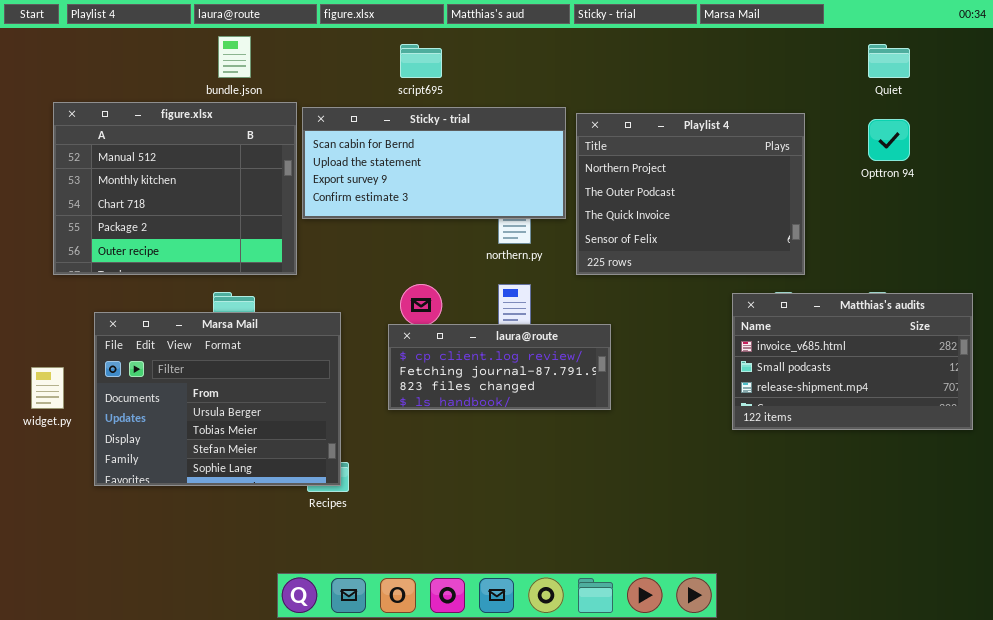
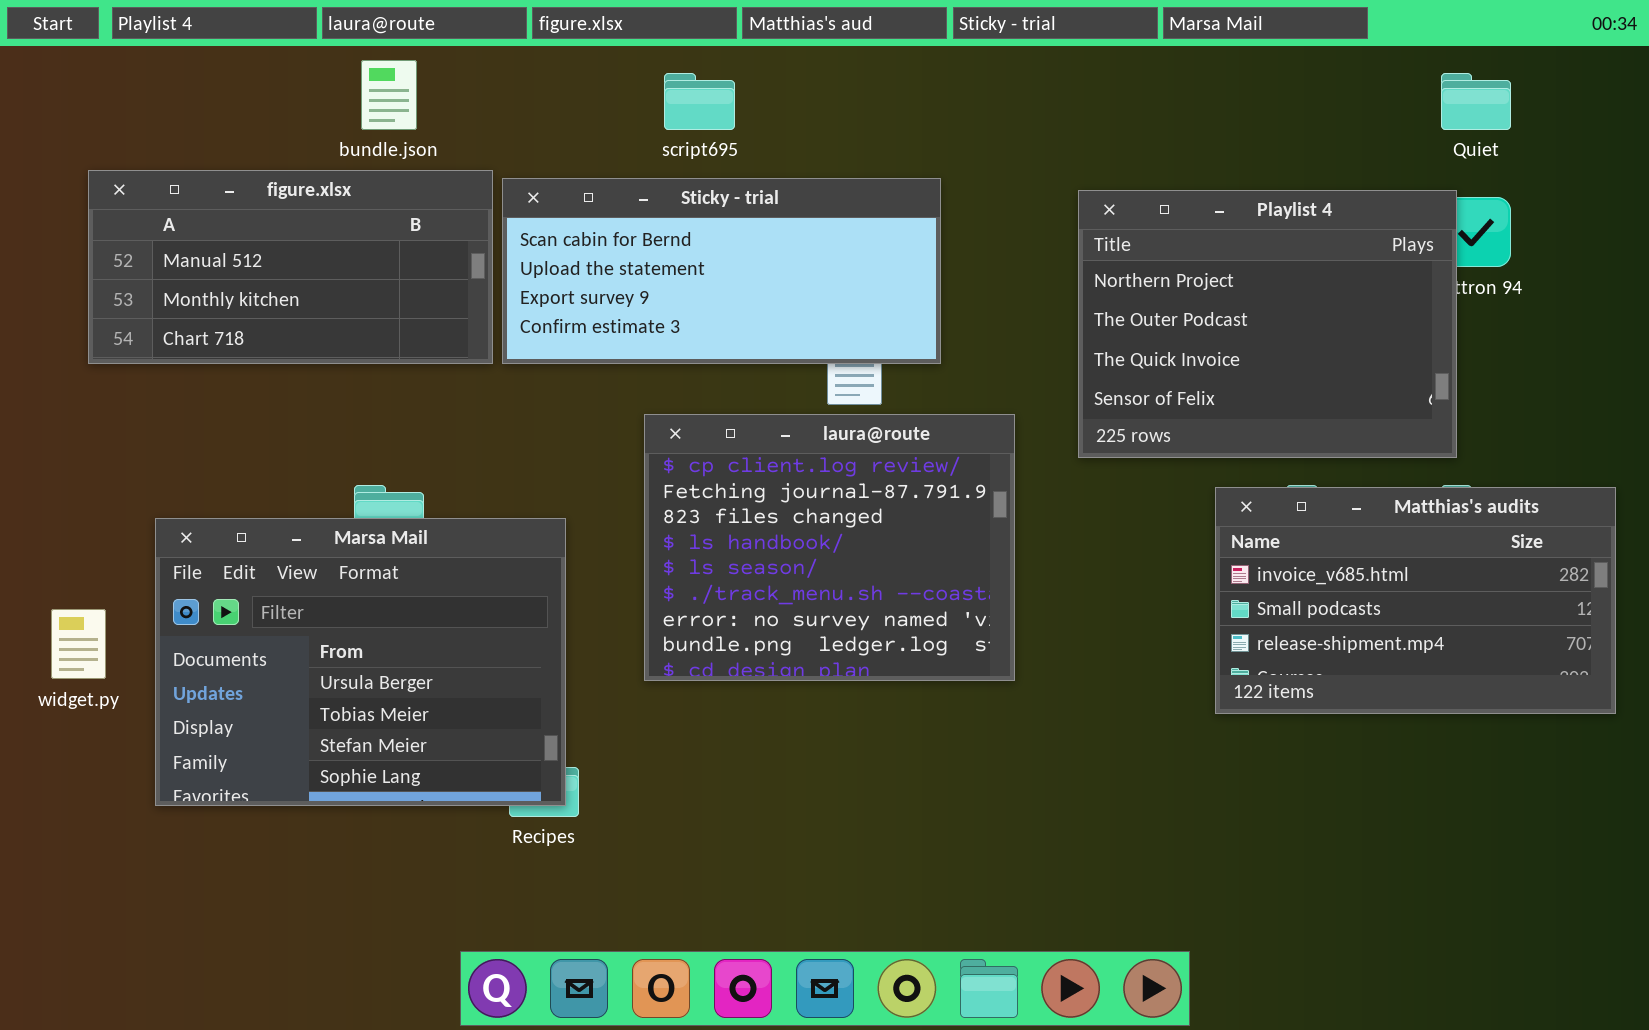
figure.xlsx: [53,102,297,275] -> [88,170,493,364], resized
Playlist 4: [576,113,805,275] -> [1078,190,1457,458], moved
laura@route: [388,324,611,410] -> [644,414,1015,681], resized

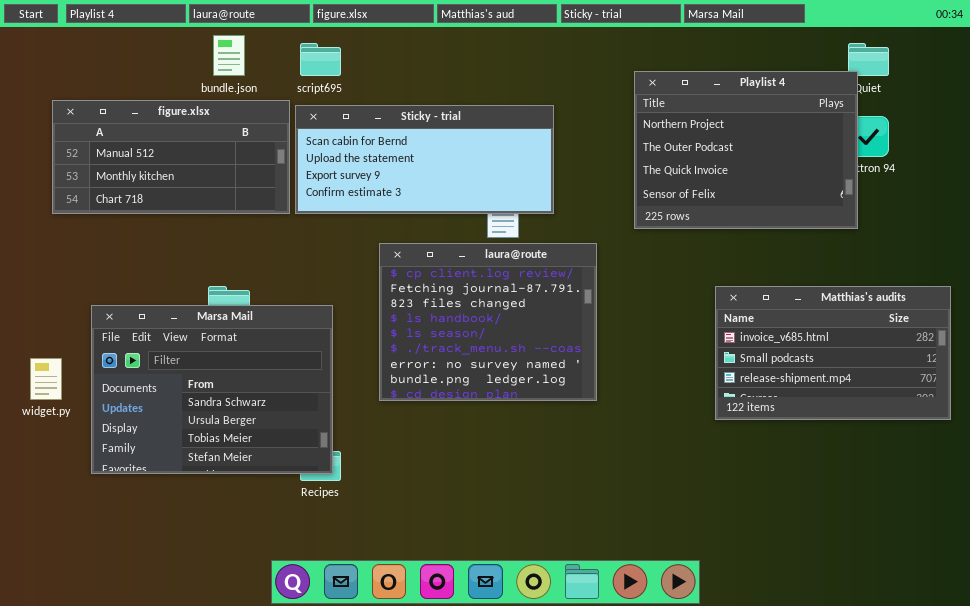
script695: [664,73,735,130] -> [300,43,341,76], moved
Playlist 4: [1078,190,1457,458] -> [634,71,858,229], moved
Marsa Mail: [155,518,566,806] -> [91,305,333,474], scrolled up 1 row

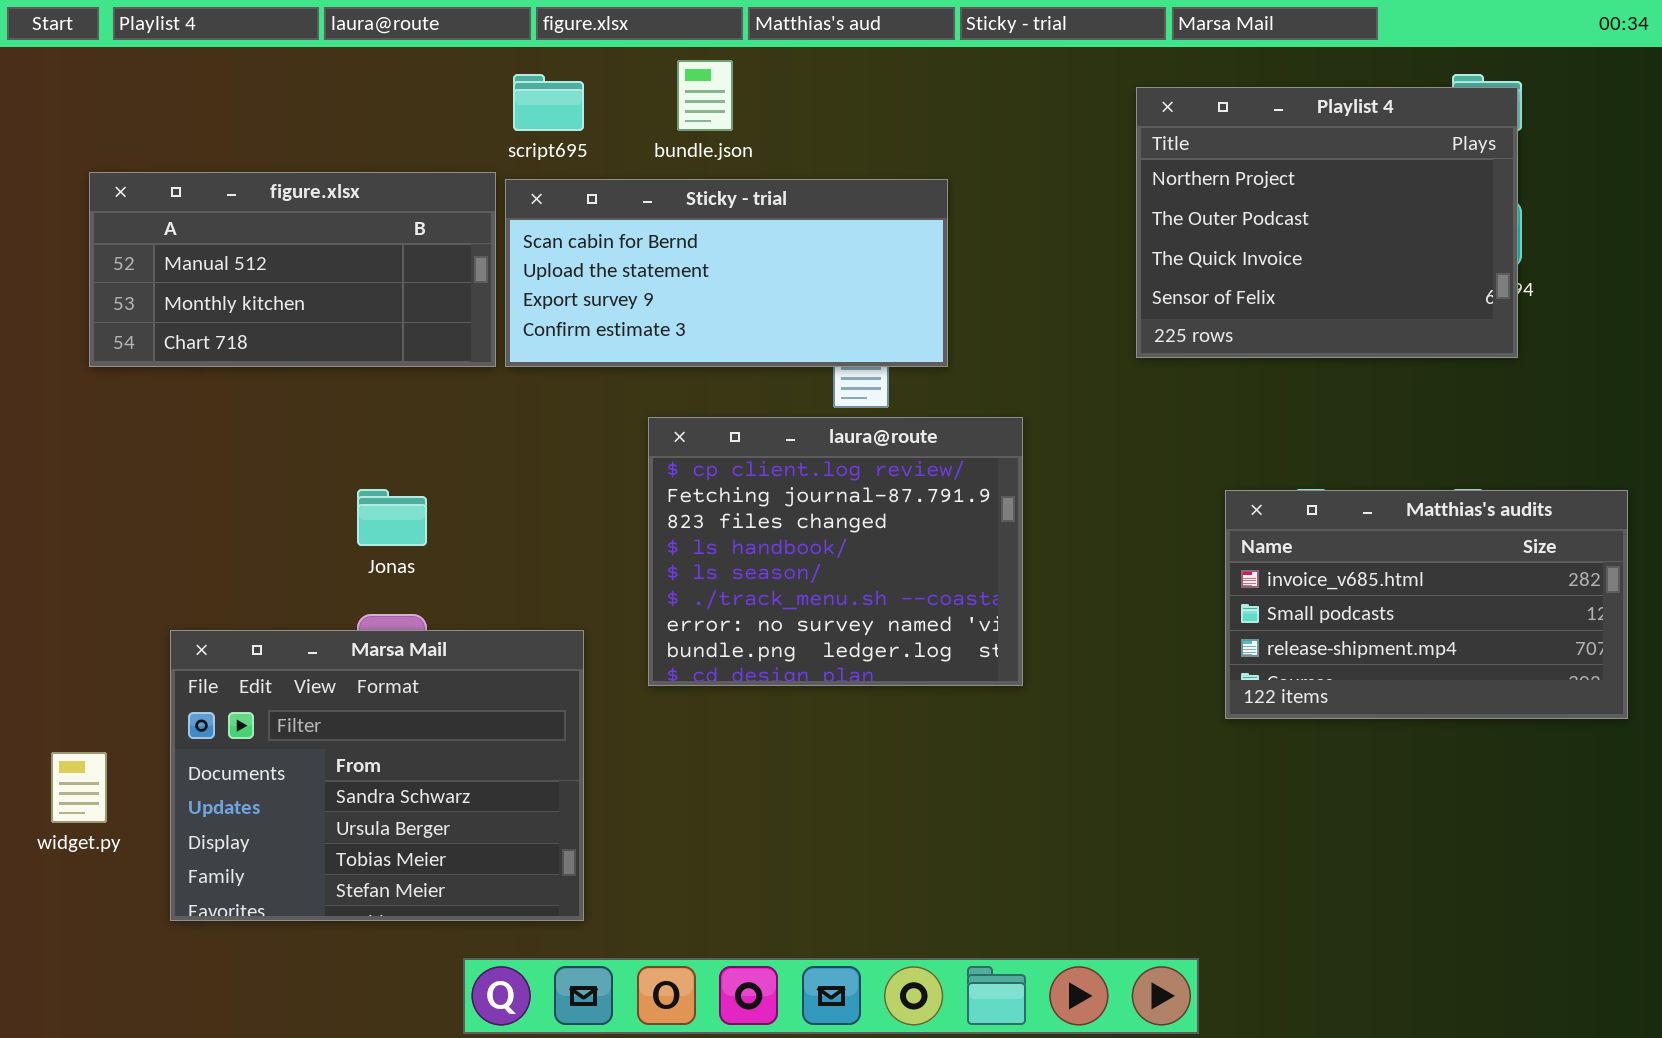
bundle.json: [213,35,245,76] -> [677,60,733,131], moved
Playlist 4: [634,71,858,229] -> [1136,87,1518,358], moved
Marsa Mail: [91,305,333,474] -> [170,630,584,921], moved
widget.py: [30,358,62,400] -> [51,752,107,823], moved

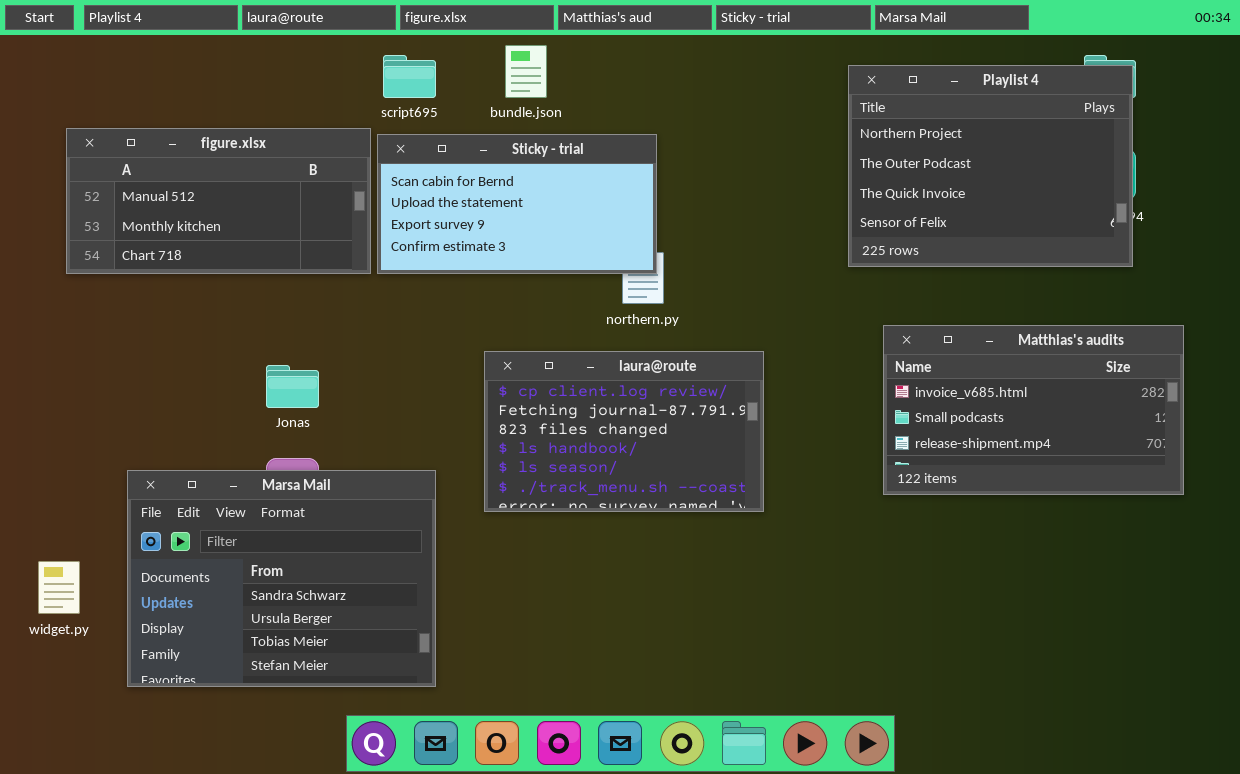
Sticky - trial: [505,179,948,367] -> [377,134,657,274], resized
laura@route: [648,417,1023,686] -> [484,351,764,512], resized
Matthias's audits: [1225,490,1628,719] -> [883,325,1184,495], moved

